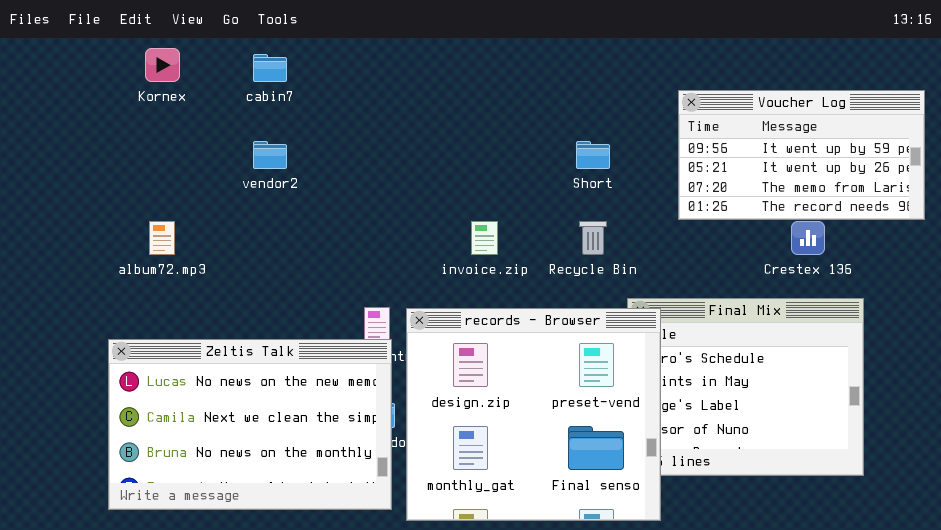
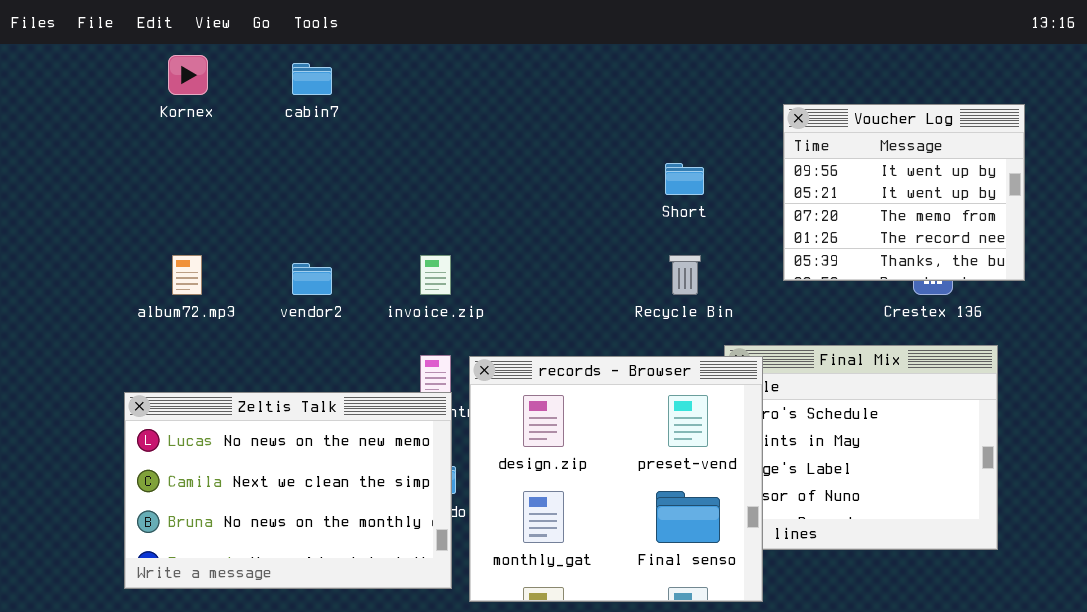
Voucher Log: [678,90,925,220] -> [783,104,1025,281], resized
vendor2: [253,141,287,169] -> [292,263,332,295], moved
invoice.zip: [471,221,498,255] -> [420,255,451,295], moved

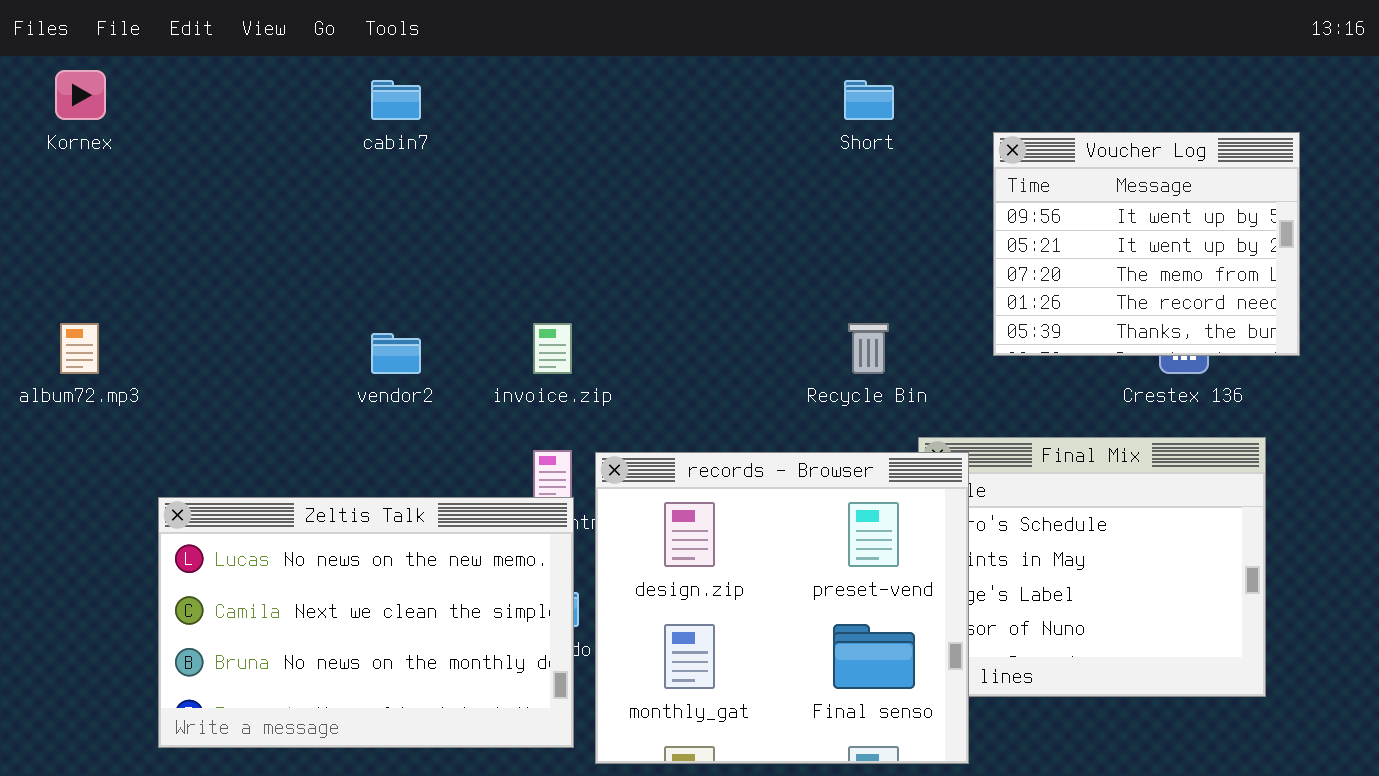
Kornex: [168,55,208,95] -> [55,70,106,120], moved
Short: [665,163,704,195] -> [844,80,894,120], moved
album72.mp3: [172,255,202,295] -> [60,323,99,374], moved

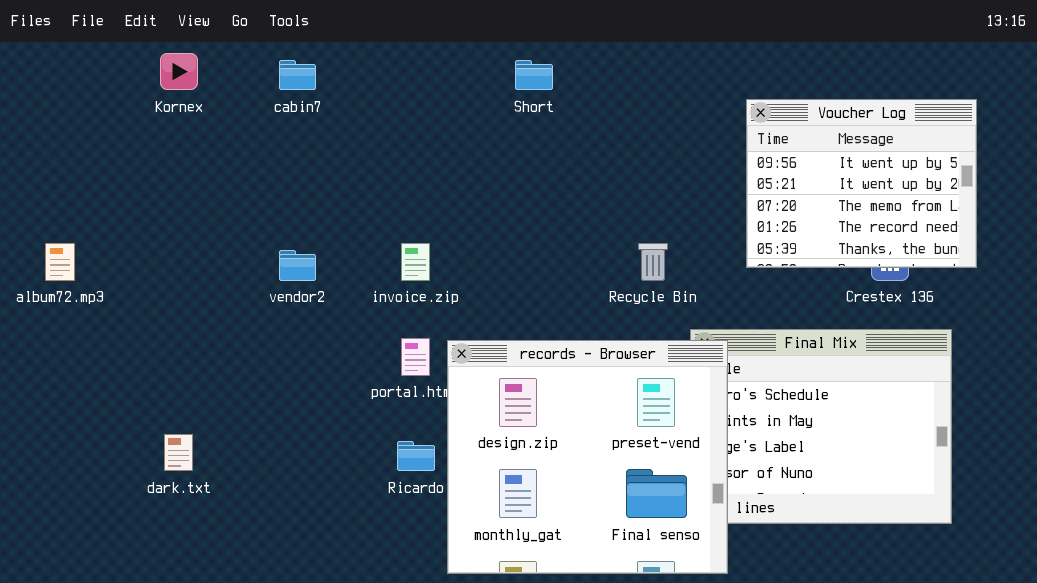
Kornex: [55,70,106,120] -> [160,53,198,90], moved
Short: [844,80,894,120] -> [515,60,553,90], moved
Zeltis Talk: [158,497,574,748] -> none, closed

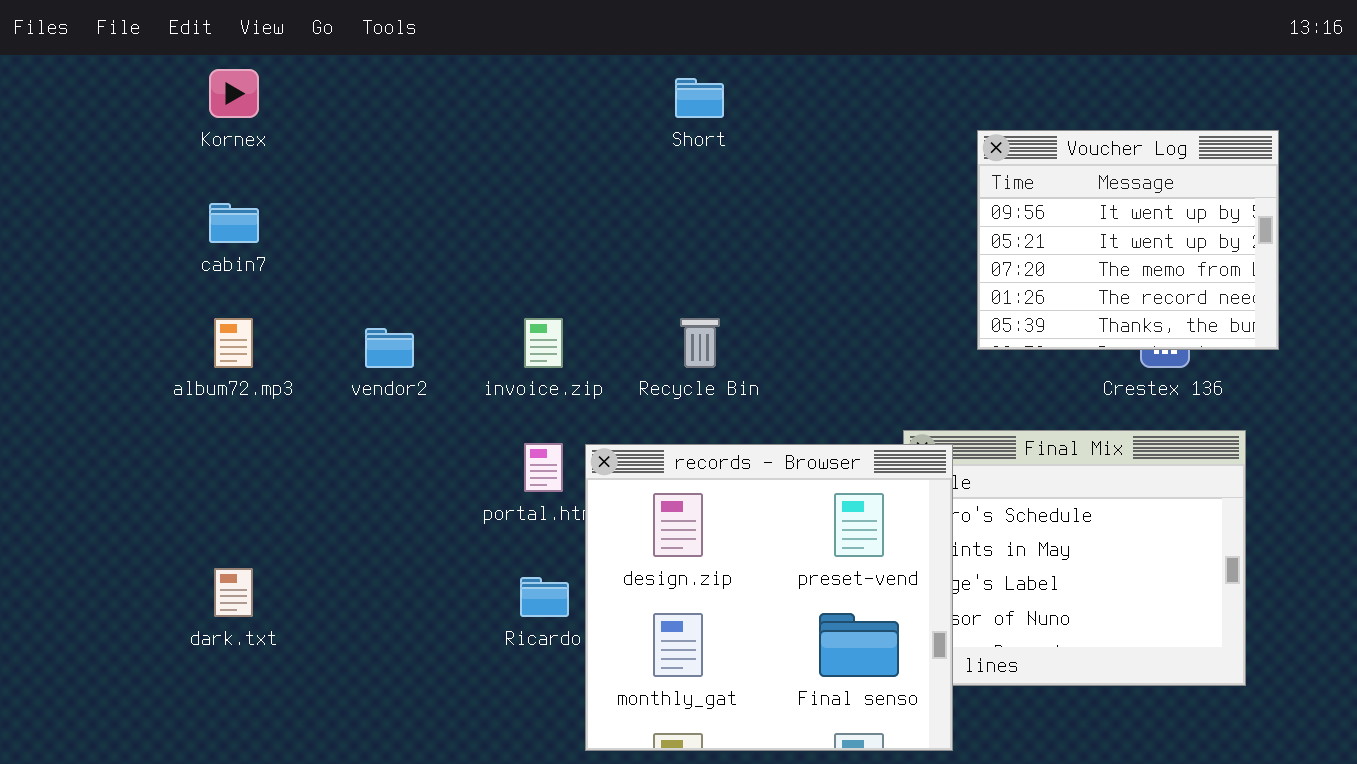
cabin7: [279,60,316,90] -> [209,203,259,243], moved
album72.mp3: [45,243,75,281] -> [214,318,253,368], moved
Recycle Bin: [638,243,668,281] -> [680,318,720,368], moved

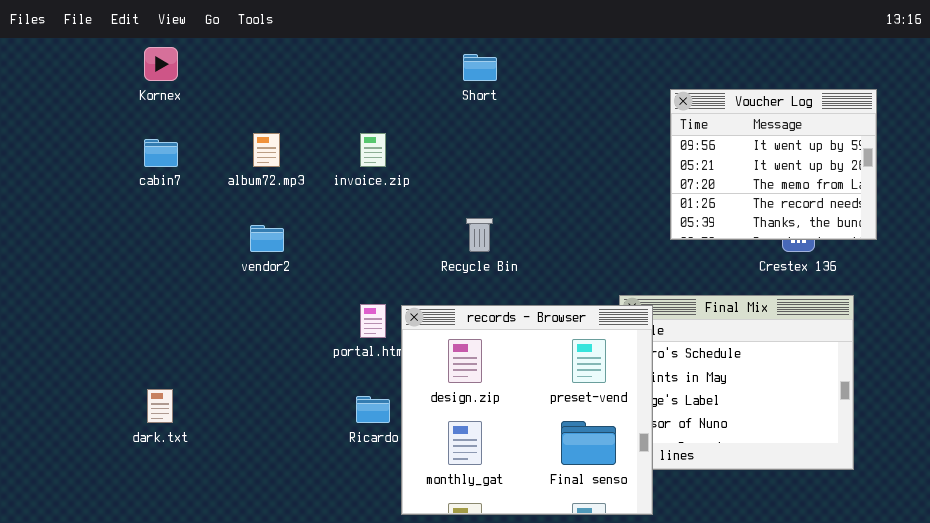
album72.mp3: [214,318,253,368] -> [253,133,280,167], moved
invoice.zip: [524,318,563,368] -> [360,133,386,167], moved

